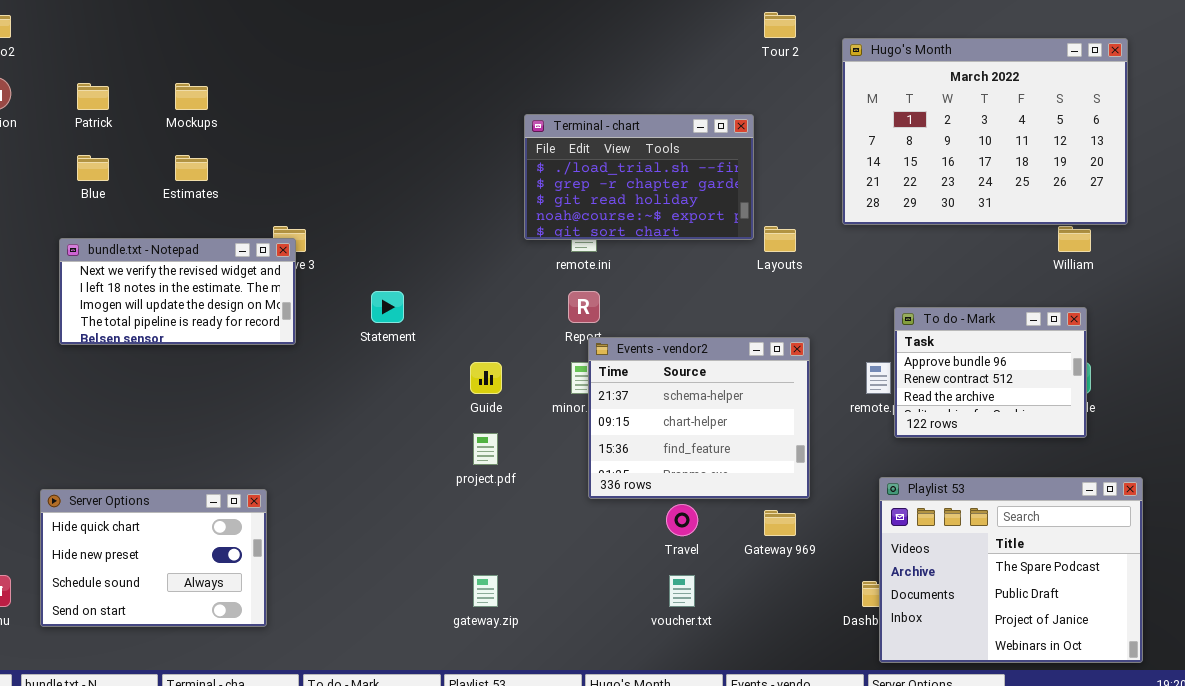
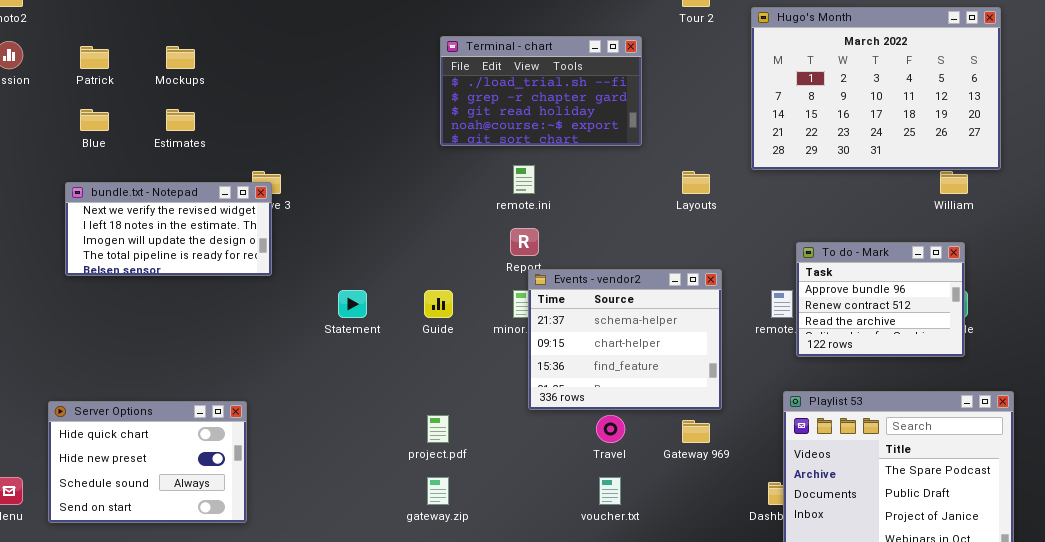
Terminal - chart: [524,114,754,240] -> [440,36,642,146], moved
Statement: [371,291,404,323] -> [338,290,367,318], moved
project.pdf: [473,433,498,465] -> [427,415,449,443], moved

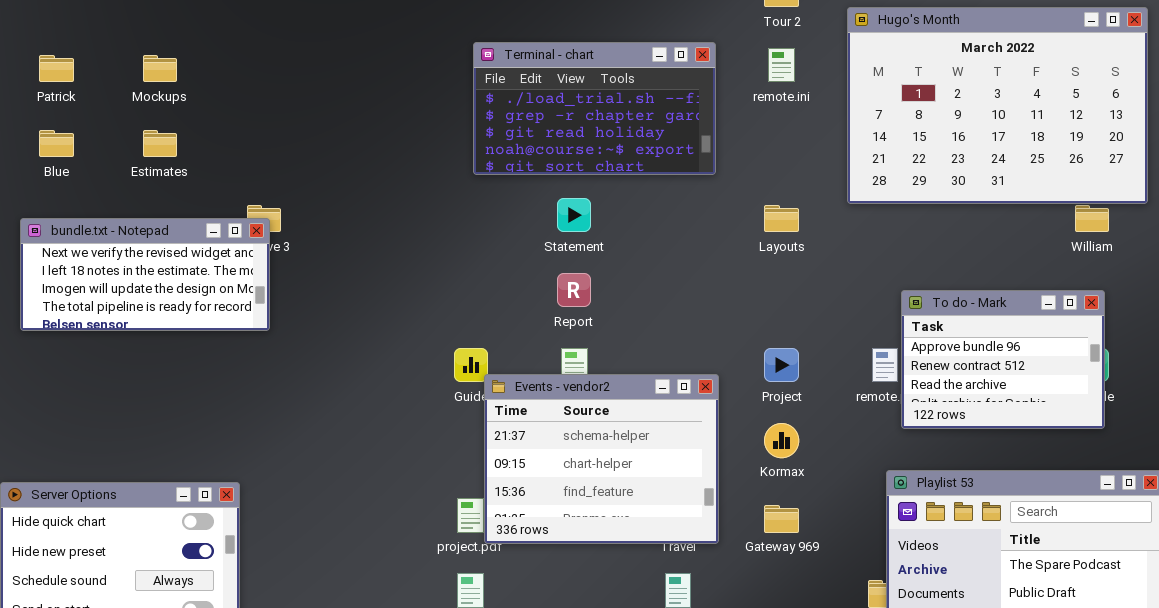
remote.ini: [513,165,535,194] -> [768,48,795,82], moved
Events - vendor2: [528,269,722,410] -> [484,374,719,544], moved
Statement: [338,290,367,318] -> [557,198,591,232], moved

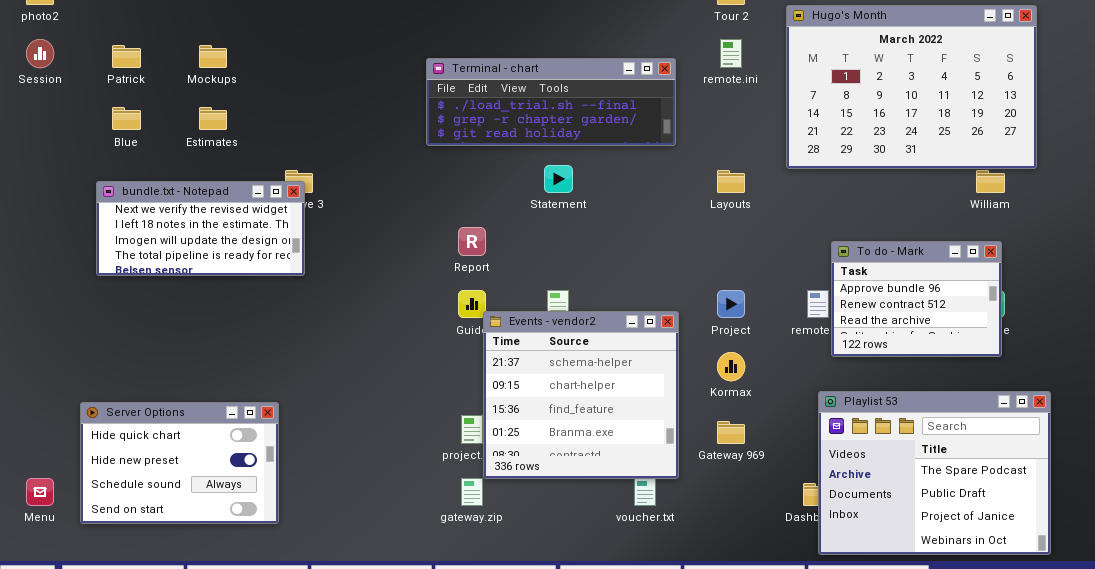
Terminal - chart: [473,42,716,175] -> [426,58,676,146], resized
Report: [557,273,591,307] -> [458,227,486,256], moved
Events - vendor2: [484,374,719,544] -> [483,311,679,479], resized

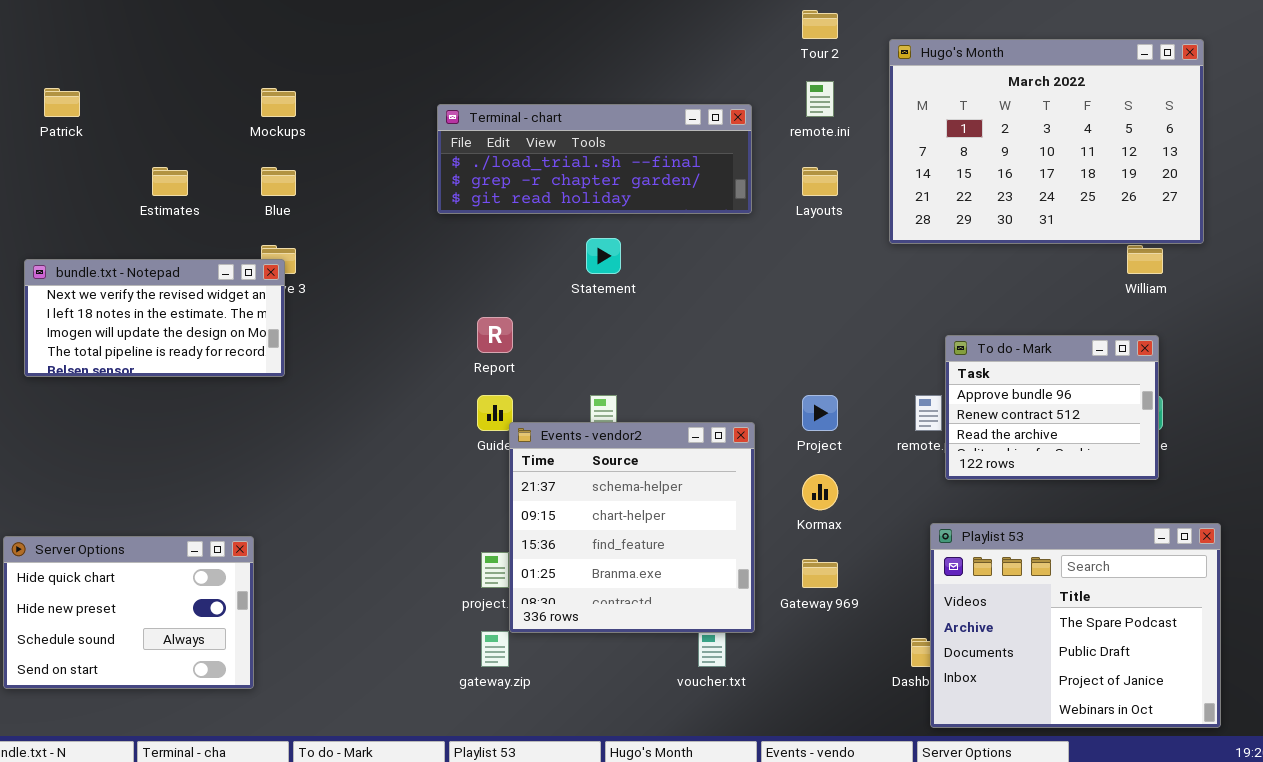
Mockups: [199,45,227,68] -> [261,88,296,117], moved
Blue: [112,107,141,130] -> [261,167,296,196], moved
Layouts: [717,170,745,193] -> [802,167,838,196], moved

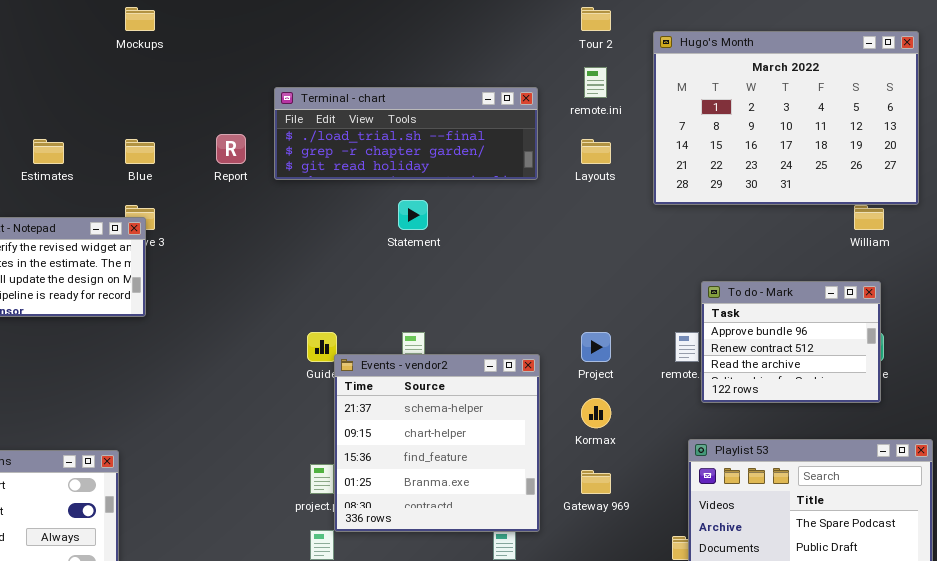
Mockups: [261,88,296,117] -> [125,7,155,31], moved
Report: [477,317,513,353] -> [216,134,246,164], moved

